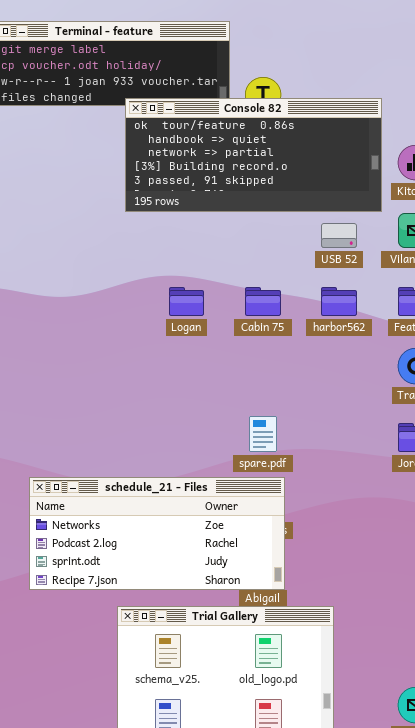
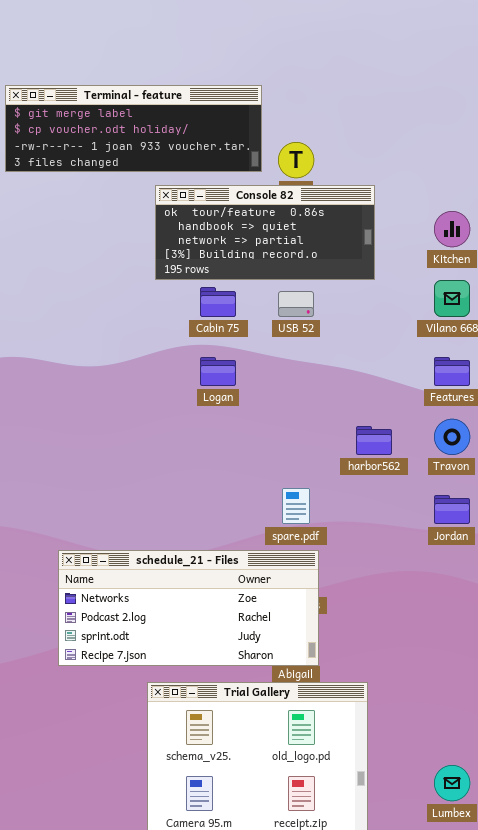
Console 82: [125,98,382,212] -> [155,185,375,280], resized
USB 52: [321,223,357,248] -> [278,291,314,317], moved
Cabin 75: [245,287,281,316] -> [200,287,236,317], moved
harbor562: [321,287,357,316] -> [356,426,392,455], moved

